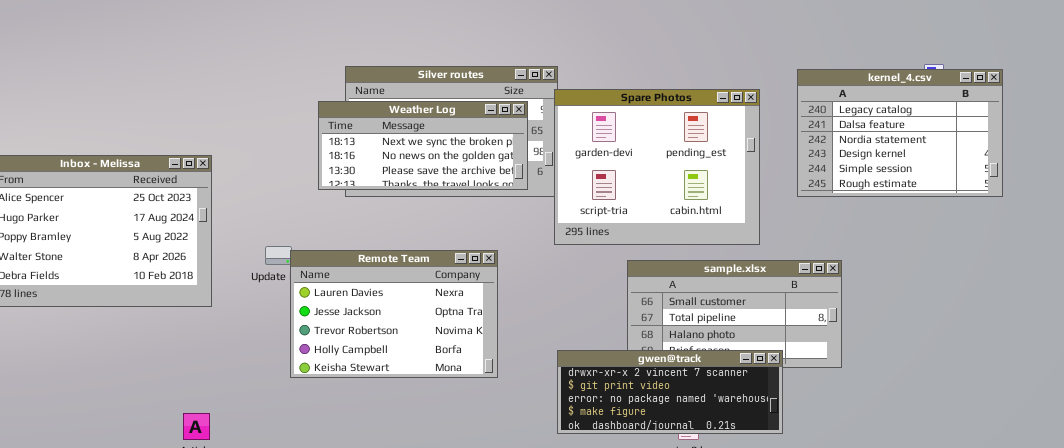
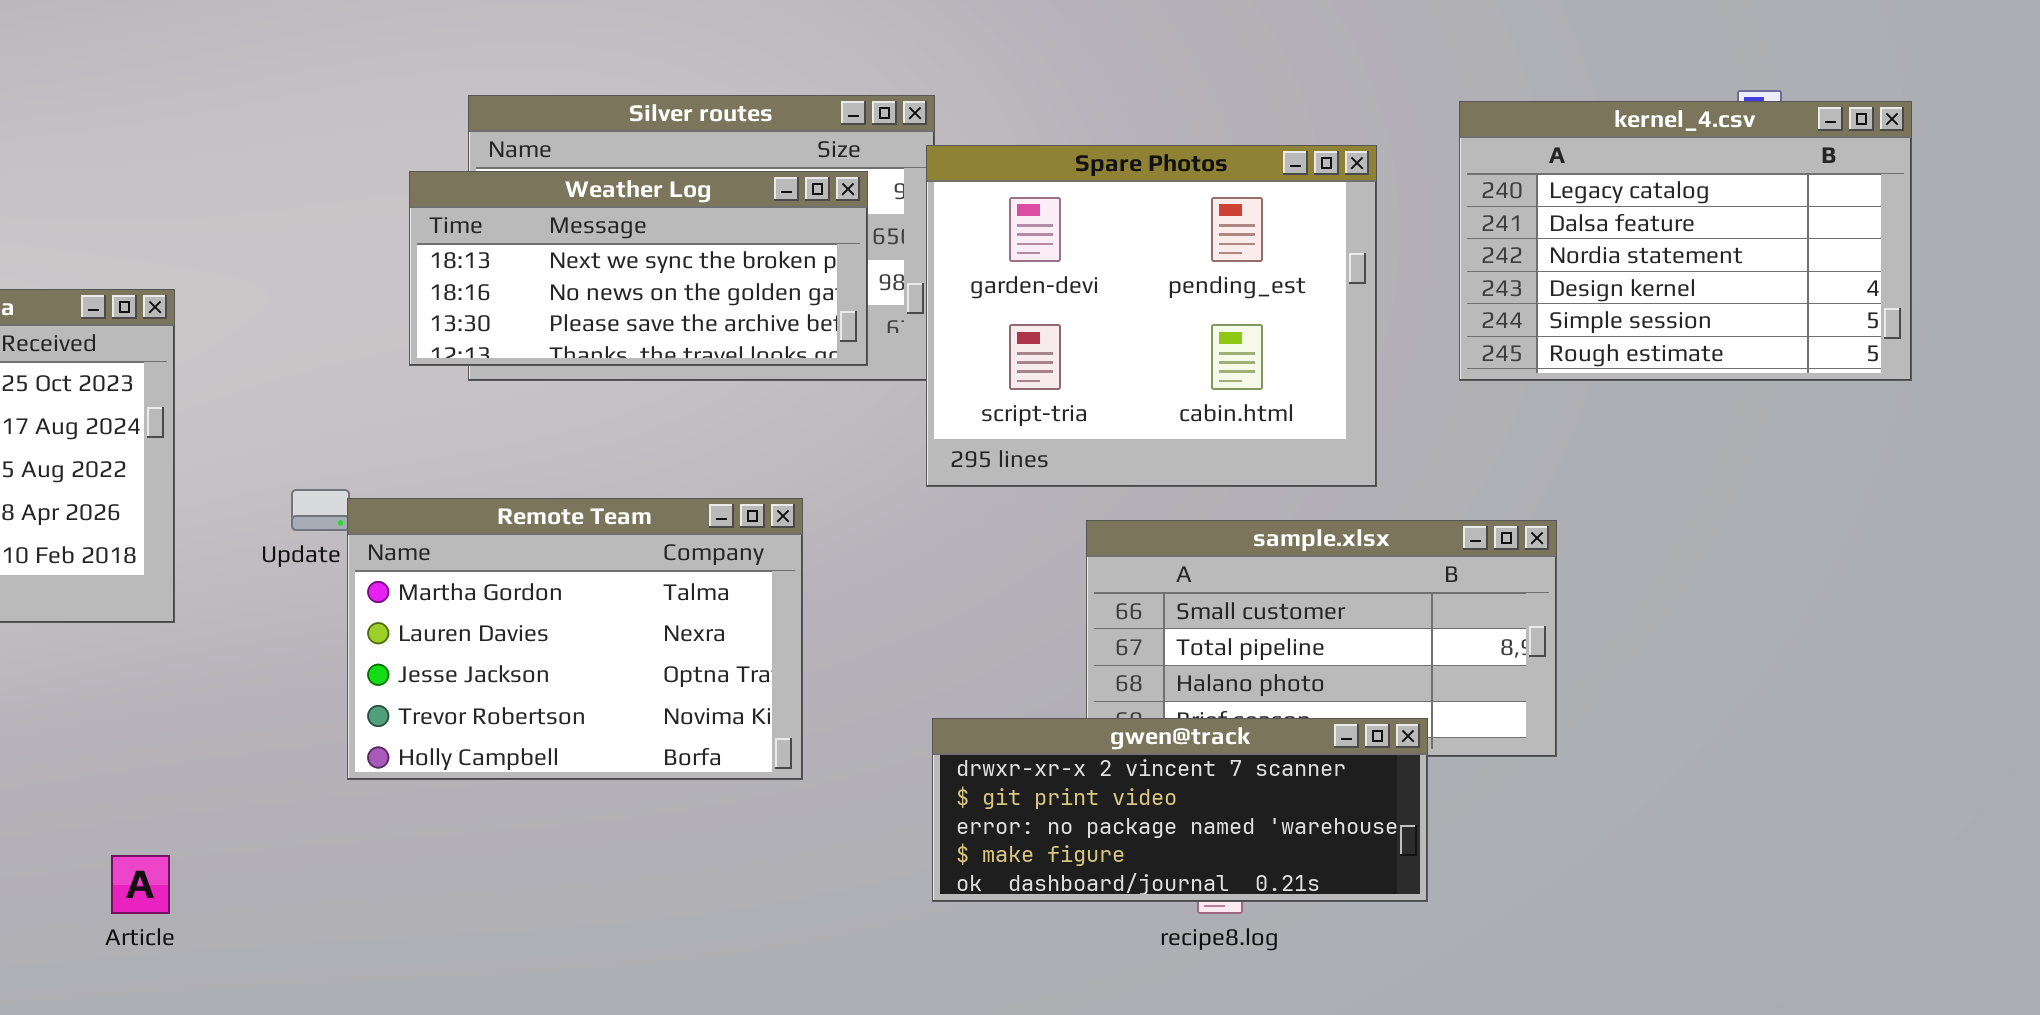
Remote Team: [290,250,498,378] -> [347,498,803,780], scrolled up 1 row

